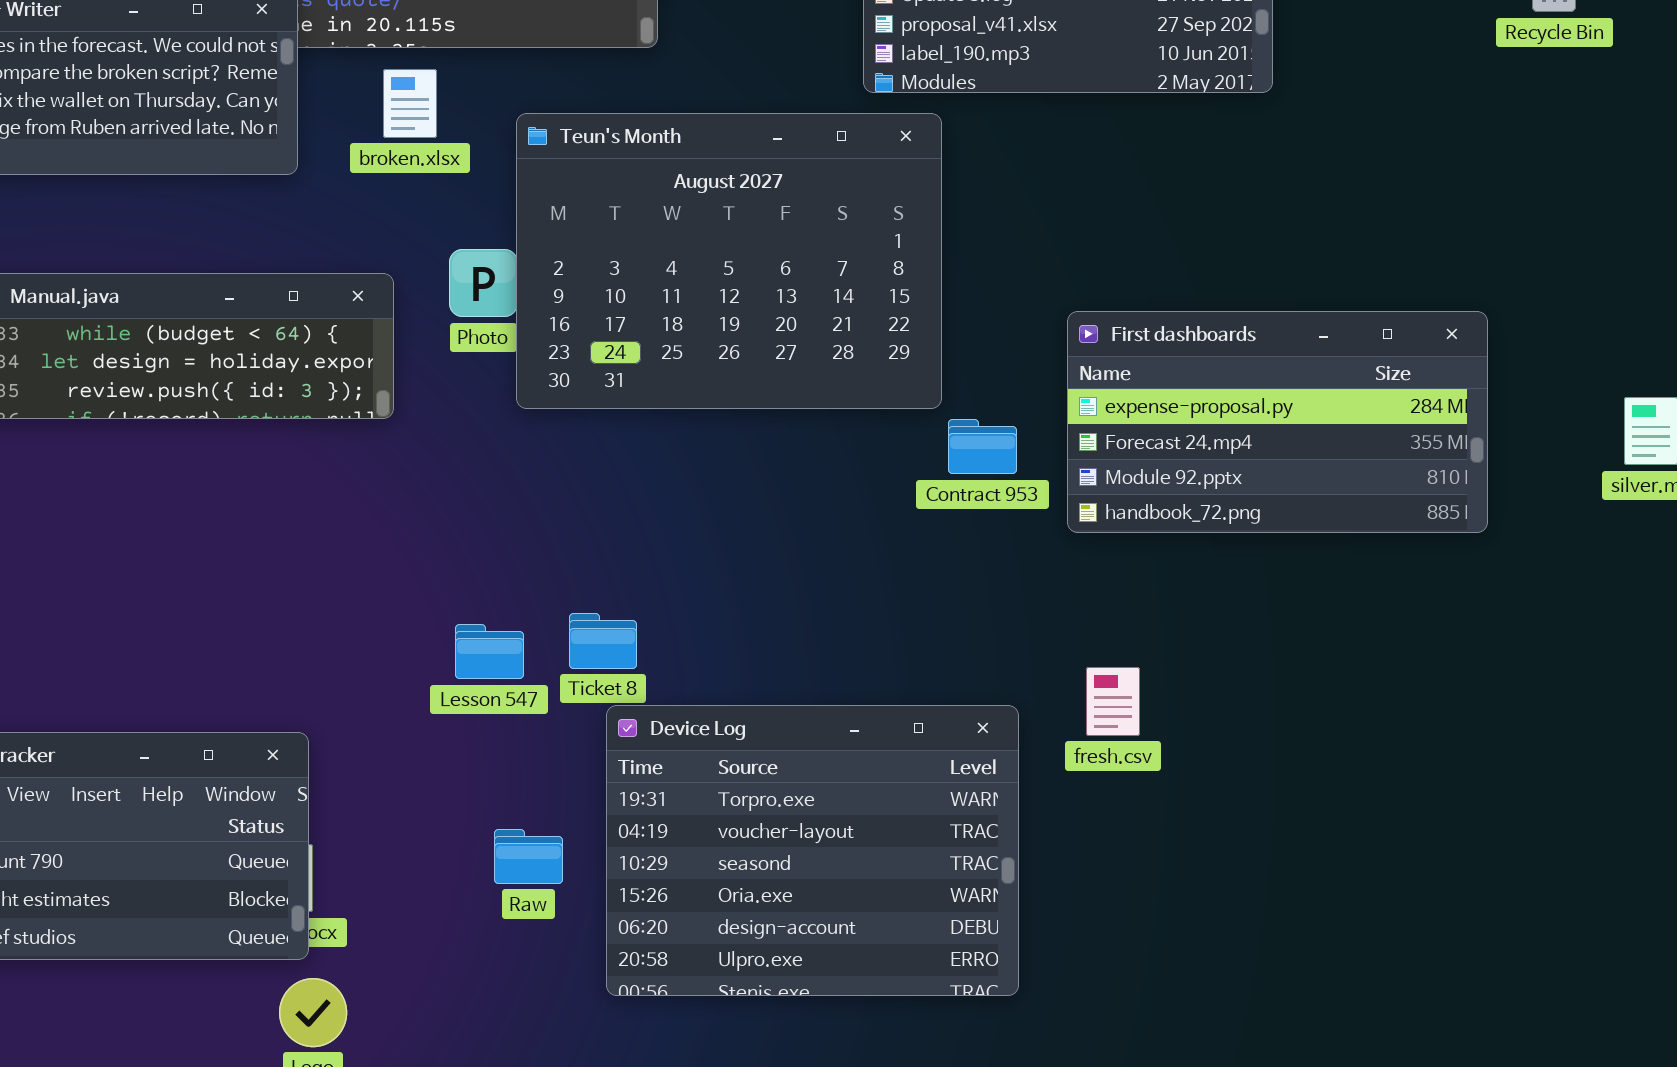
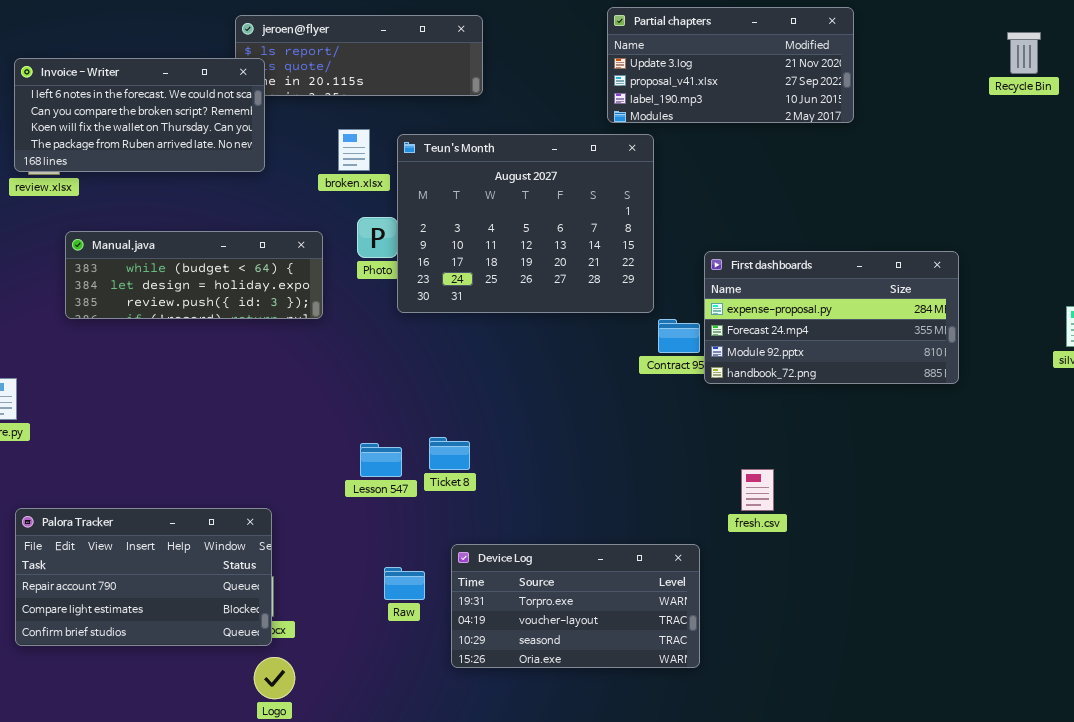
broken.xlsx: [383,69,437,138] -> [338,129,370,171], moved
First dashboards: [1067,311,1488,533] -> [704,251,959,384], moved
Device Log: [606,705,1019,996] -> [451,544,700,668], resized

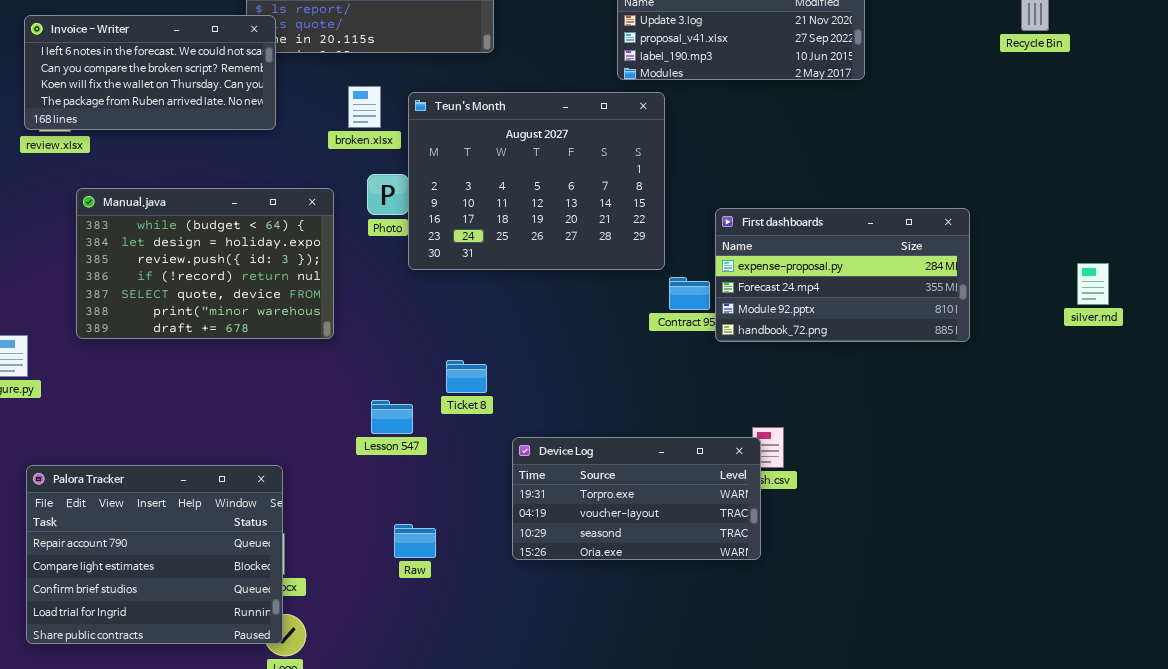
Manual.java: [65,231,323,319] -> [76,188,334,339], resized
Ticket 8: [429,437,470,470] -> [446,360,487,393], moved
Palora Tracker: [15,508,272,646] -> [26,465,283,644], resized
Device Log: [451,544,700,668] -> [512,437,761,560], moved

